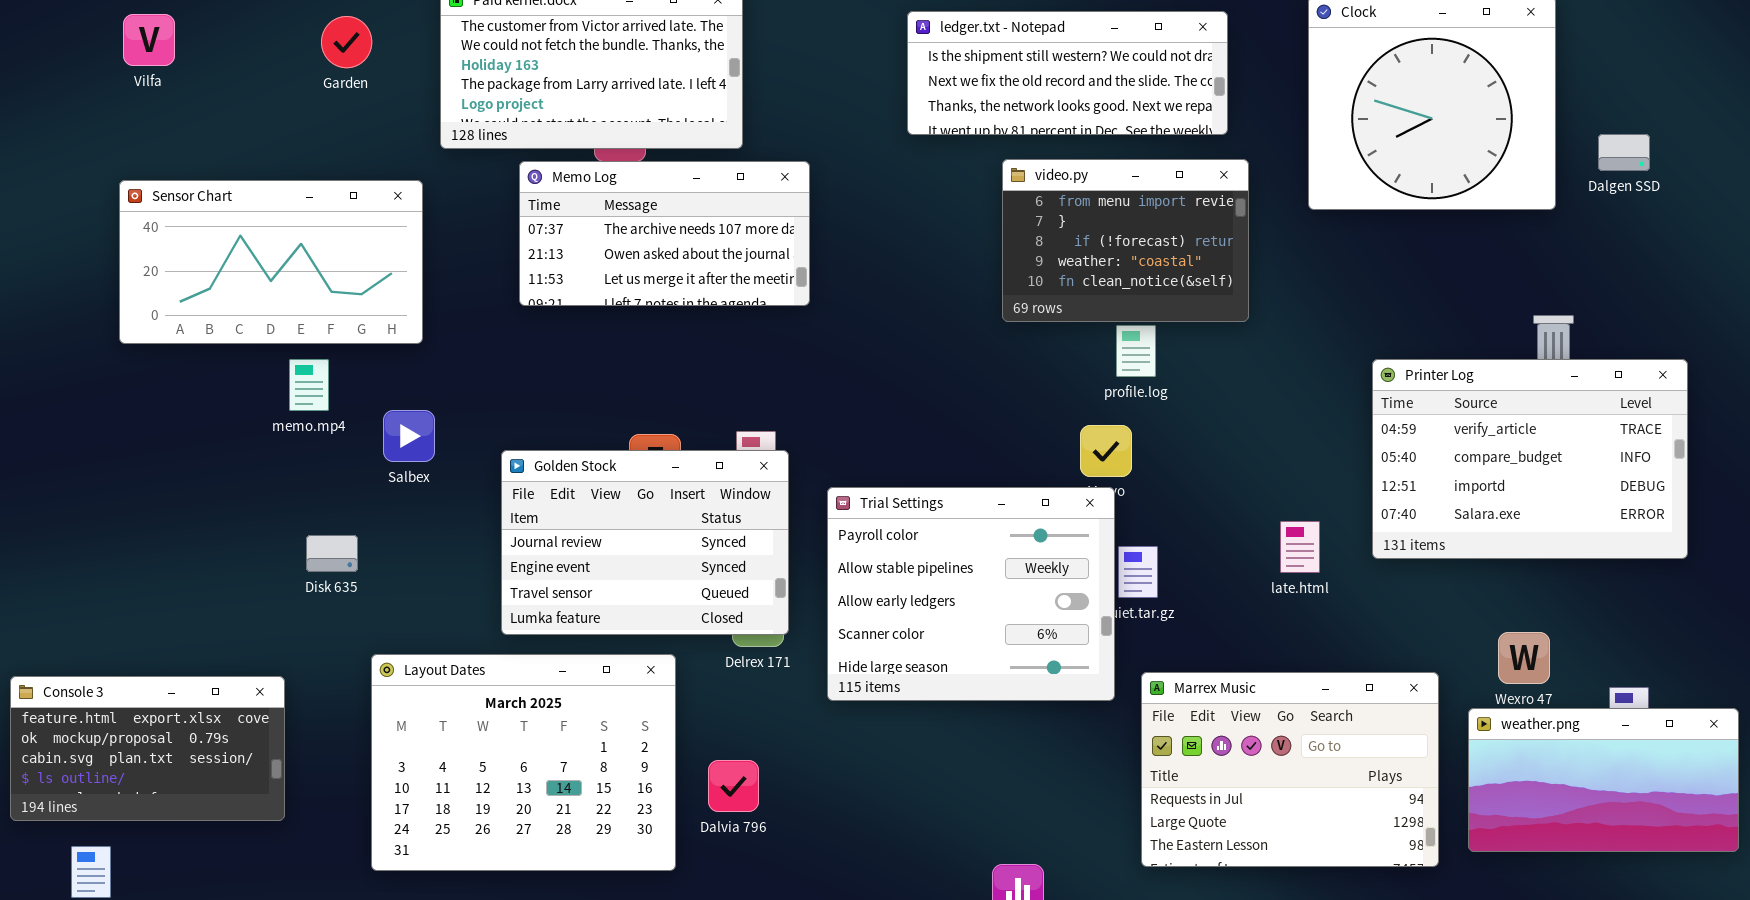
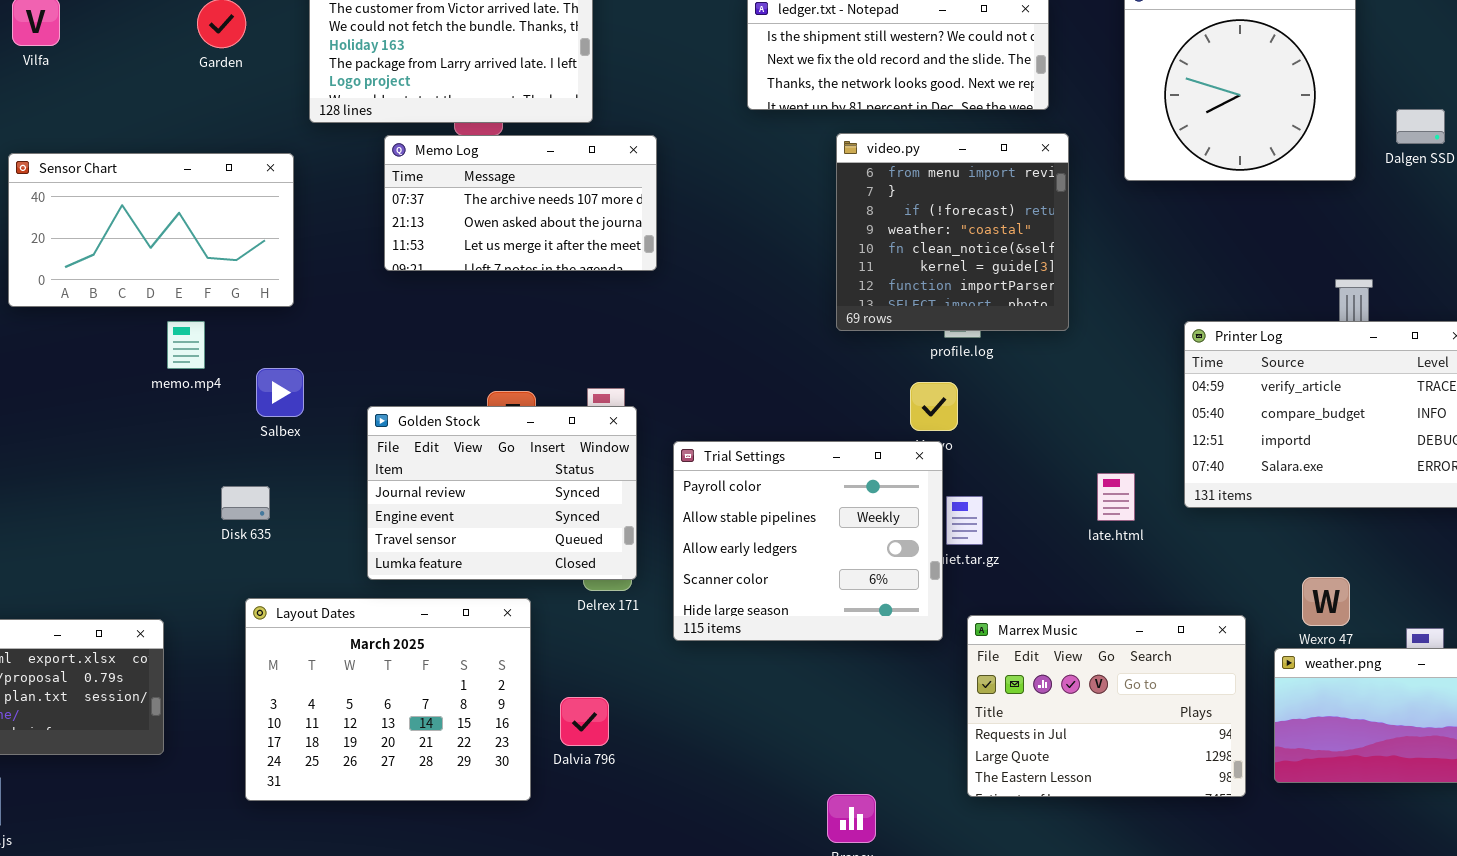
video.py: [1002,159,1249,322] -> [836,133,1069,331], resized
Disk 635: [306,535,358,572] -> [221,486,270,520], moved

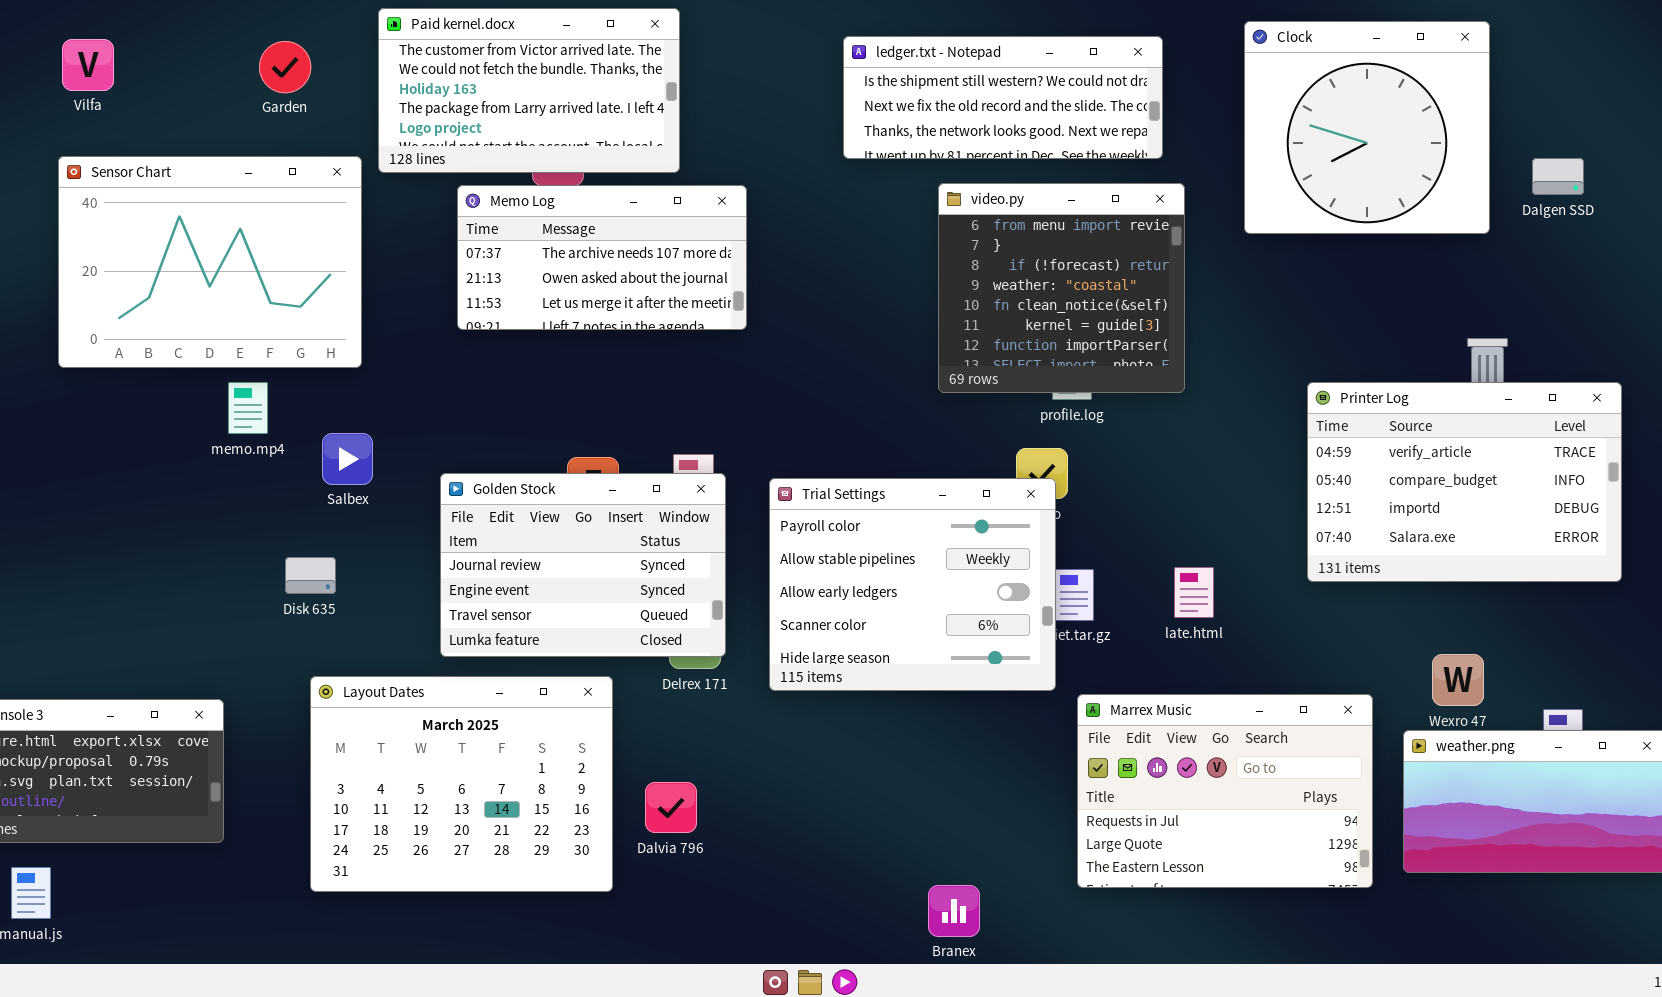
Sensor Chart: [8,153,294,307] -> [58,156,362,368], resized
Trial Settings: [673,441,943,641] -> [769,478,1056,691], moved
late.html: [1097,473,1135,521] -> [1174,567,1214,618], moved

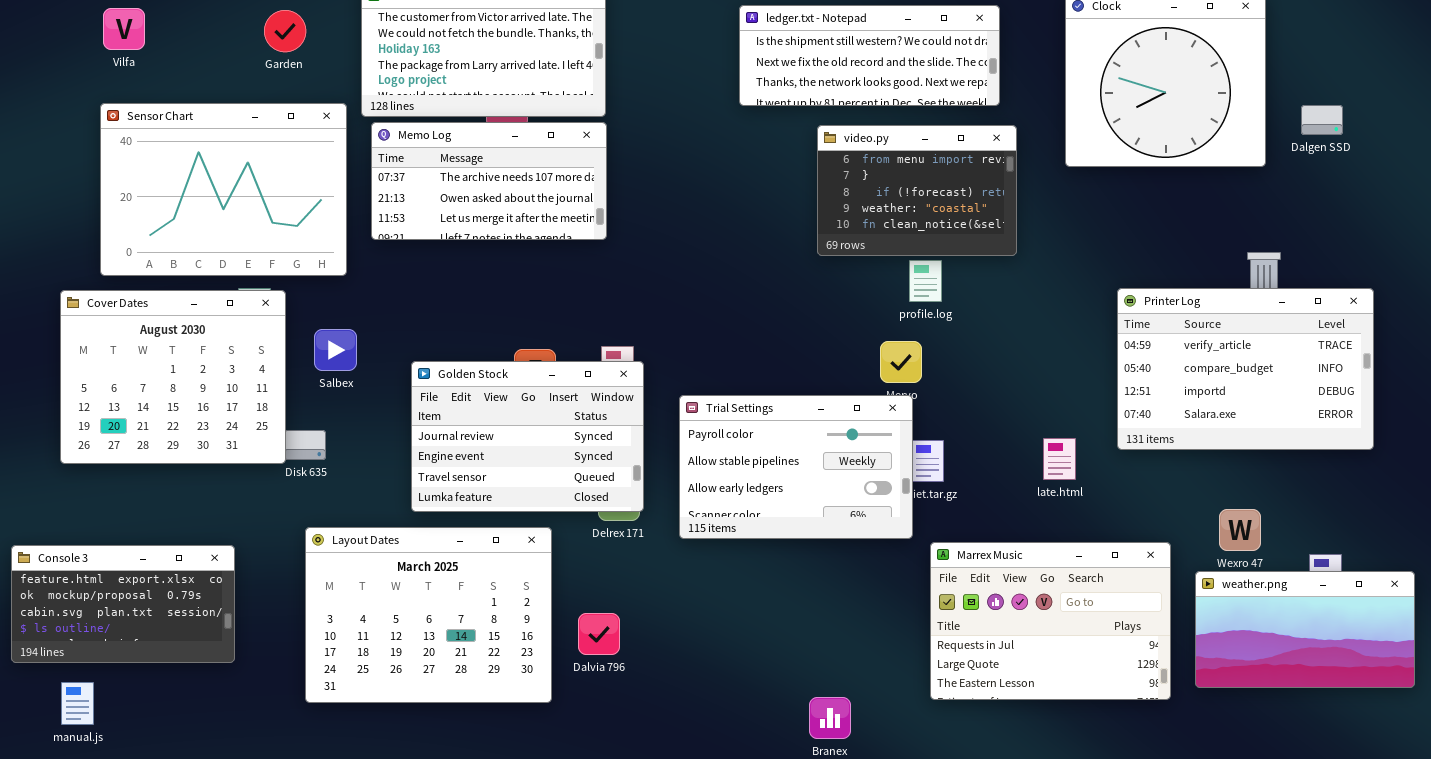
video.py: [938,183,1185,393] -> [817,125,1017,256], resized
Memo Log: [457,185,747,330] -> [371,122,607,240], moved
Cover Dates: none -> [60,290,286,464], opened
Trial Settings: [769,478,1056,691] -> [679,395,913,539], resized
late.html: [1174,567,1214,618] -> [1043,438,1076,480], moved

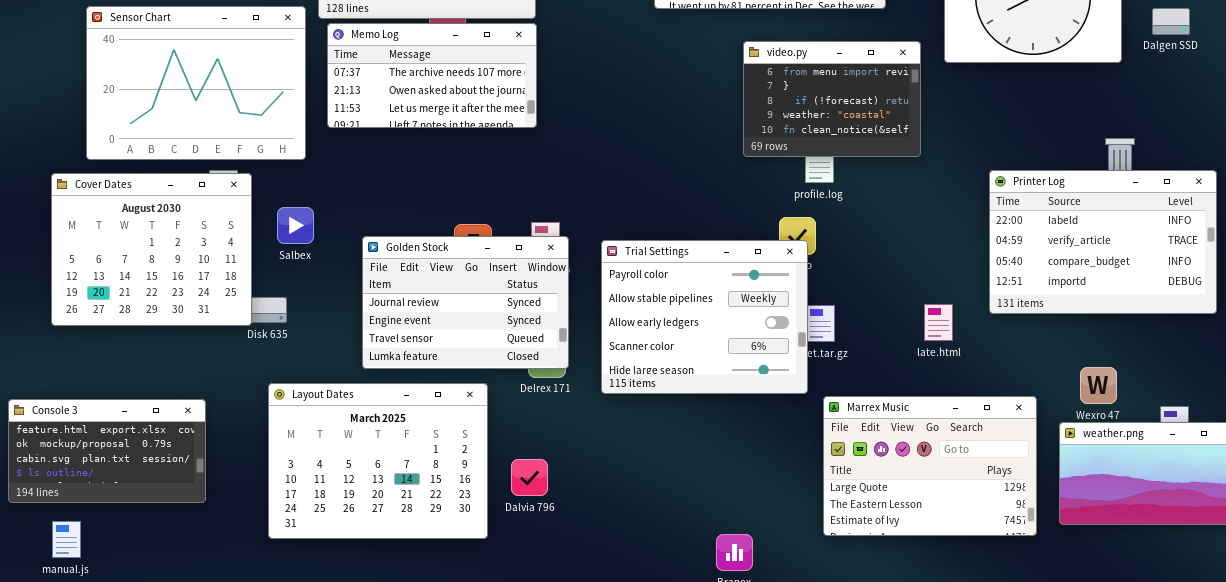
video.py: [817,125,1017,256] -> [743,41,921,157], moved
Printer Log: [1117,288,1374,450] -> [989,170,1217,314], scrolled up 1 row
Trial Settings: [679,395,913,539] -> [601,240,808,394], resized
Marrex Music: [930,542,1171,700] -> [823,396,1037,536], scrolled down 1 row

